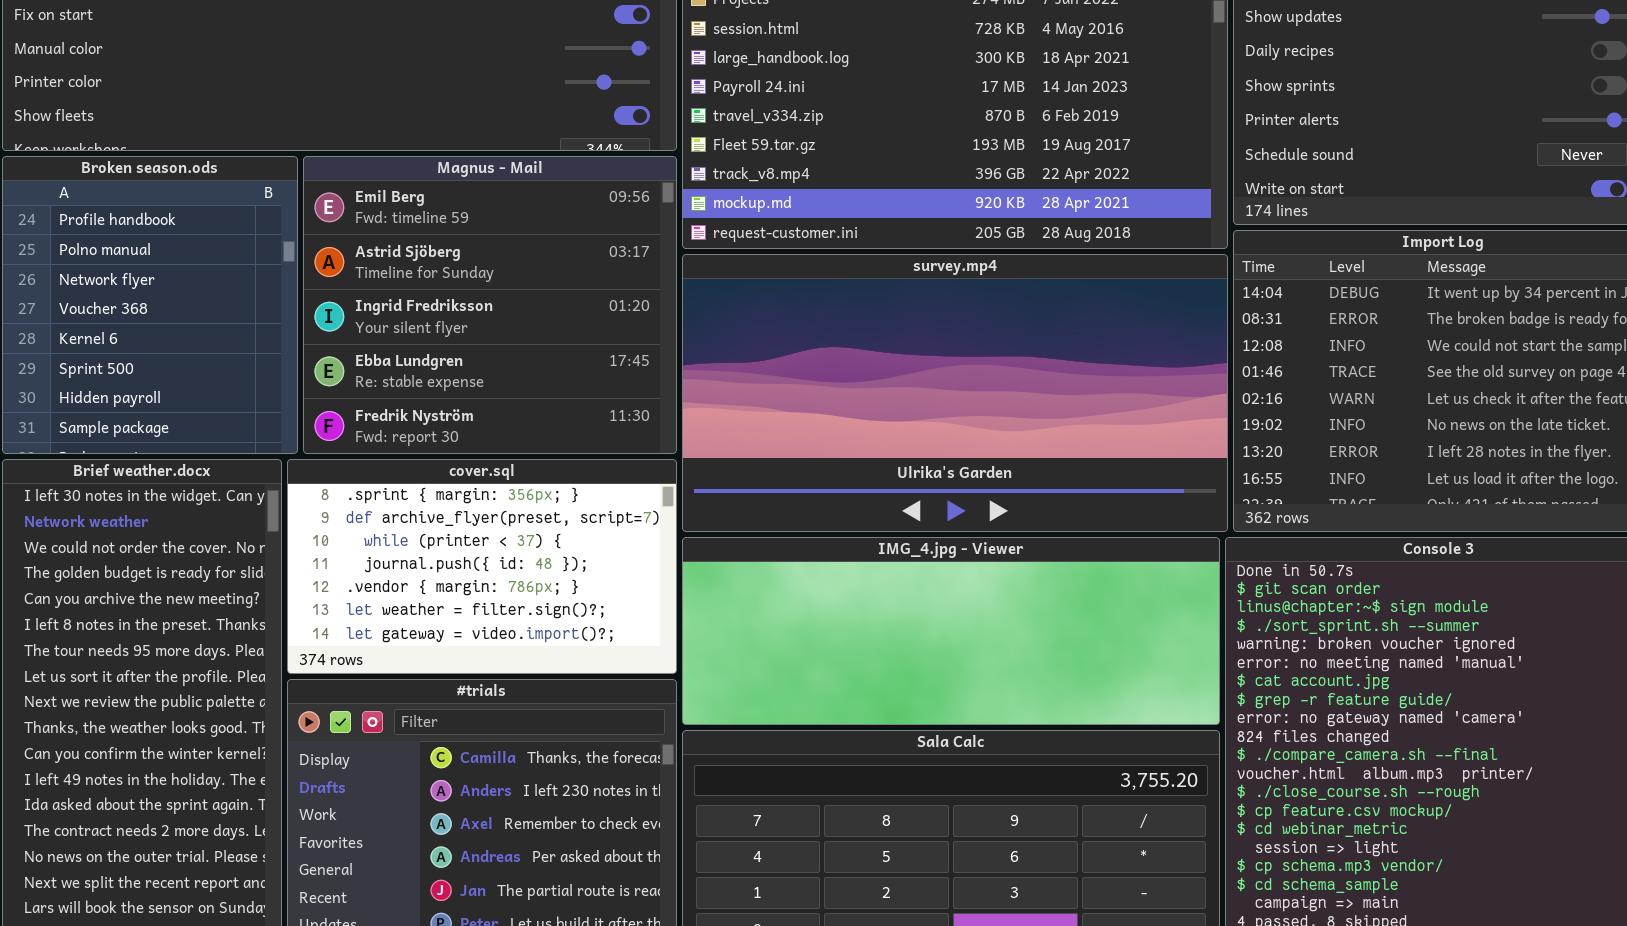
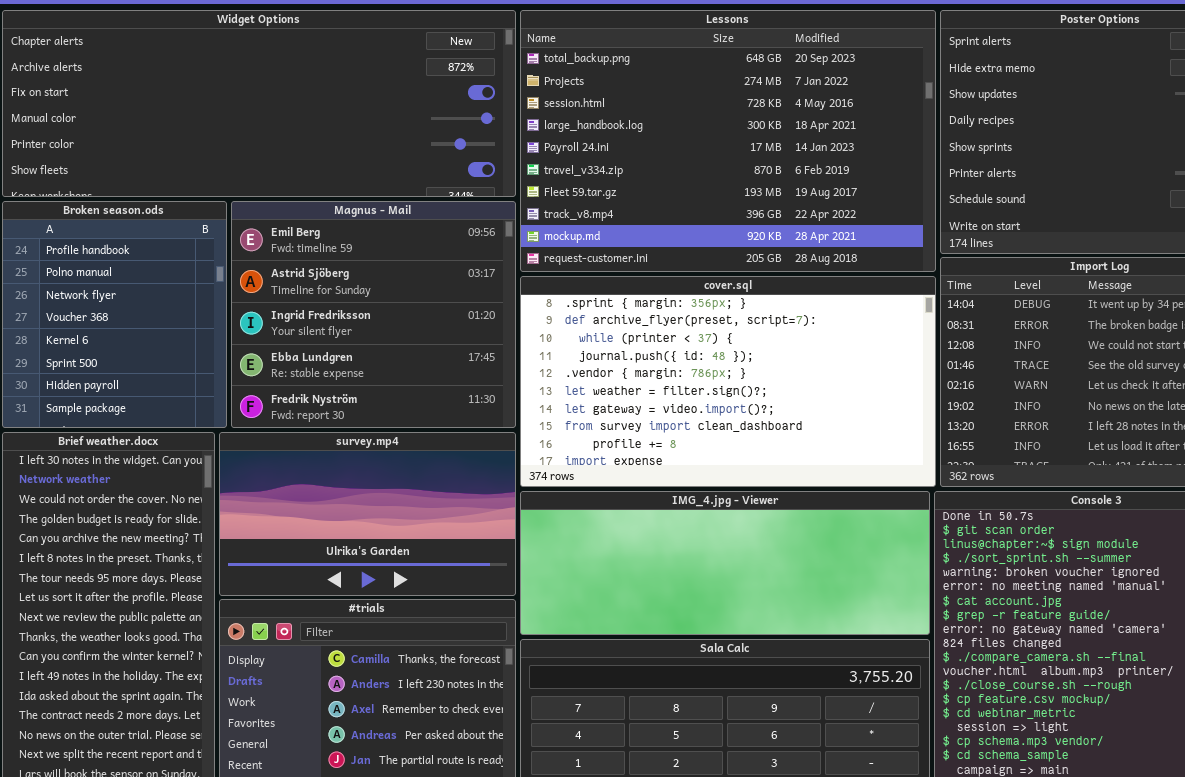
survey.mp4: [682,254,1228,532] -> [219,432,516,596], moved, resized
cover.sql: [287,459,677,674] -> [520,276,936,487], moved, resized

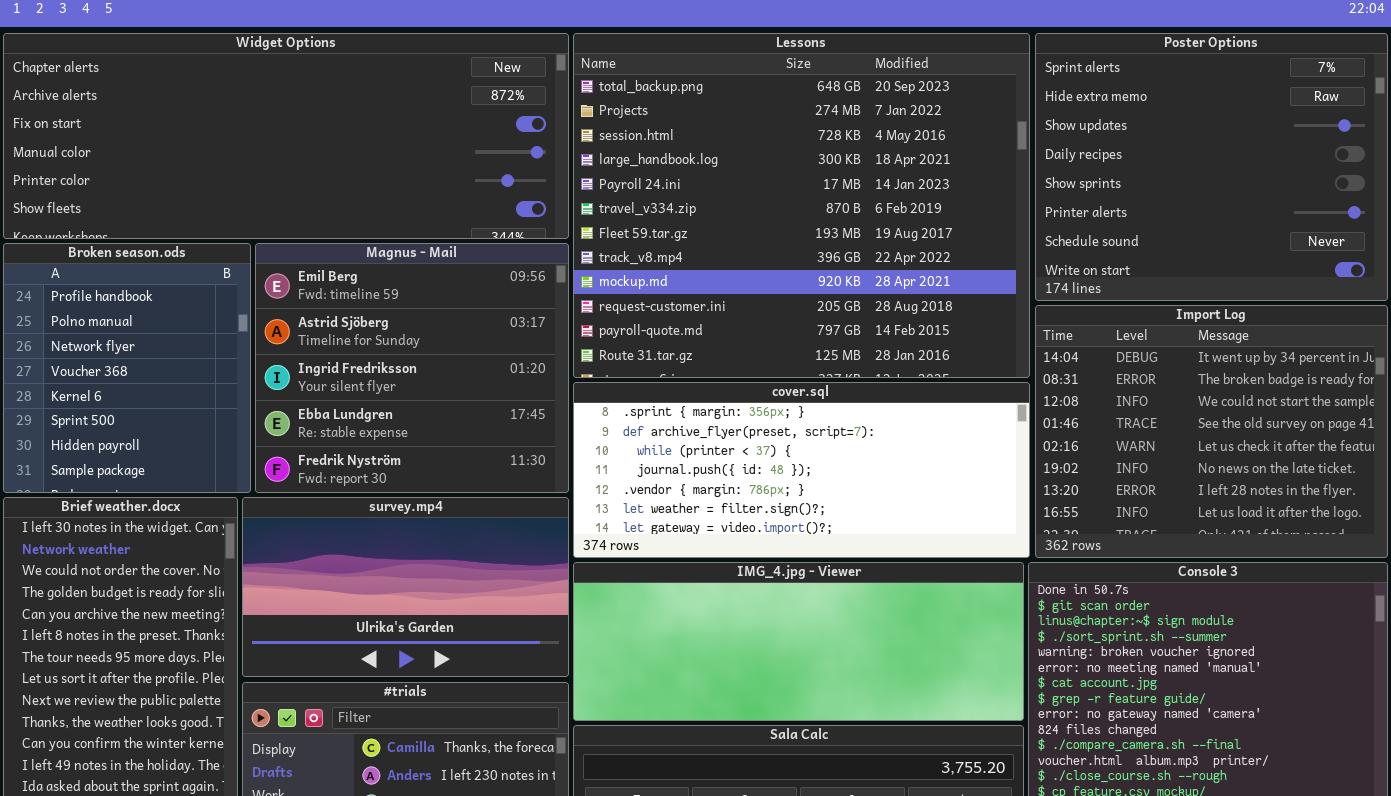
Lessons: [520,10,936,272] -> [573,33,1030,378], resized
cover.sql: [520,276,936,487] -> [573,382,1030,558], resized

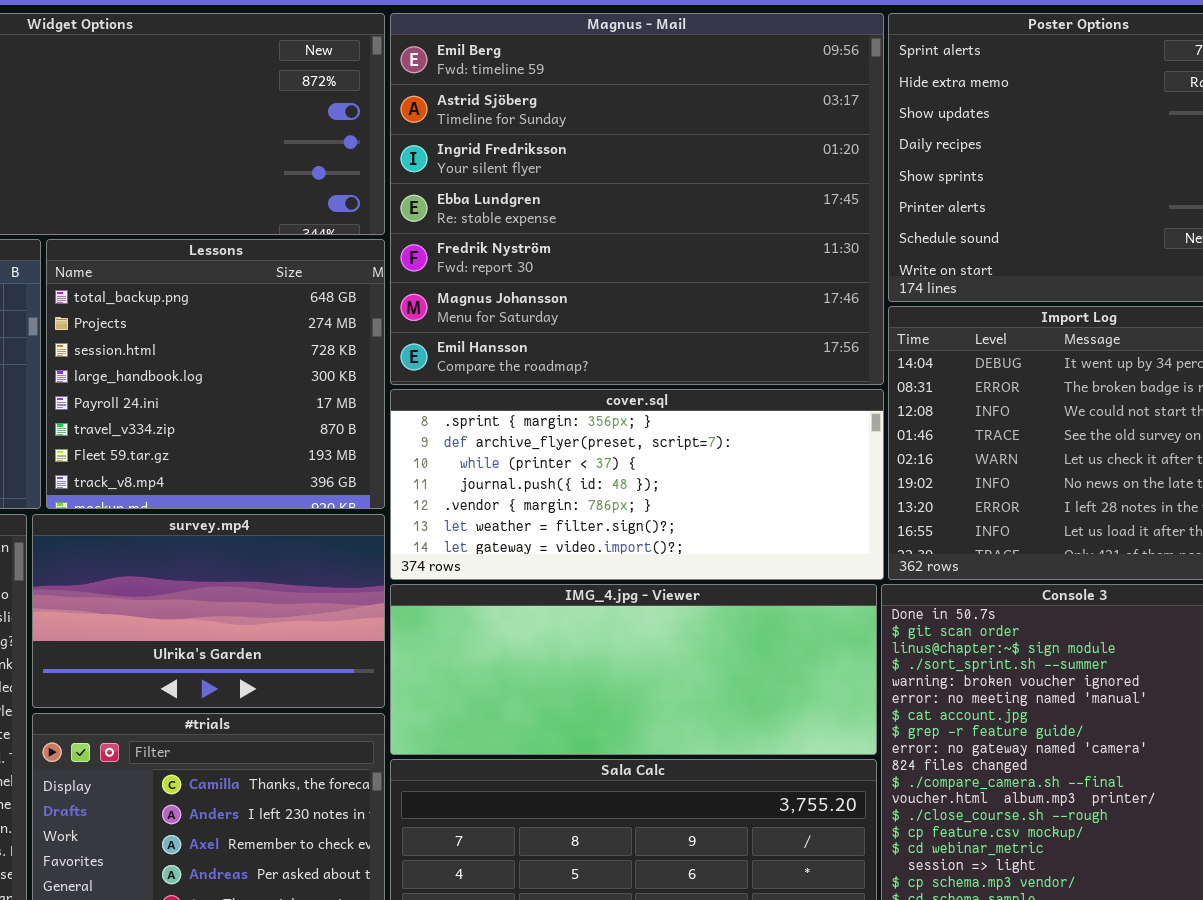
Lessons: [573,33,1030,378] -> [46,239,385,509], moved, resized
Magnus - Mail: [255,243,569,493] -> [390,13,884,385], moved, resized

